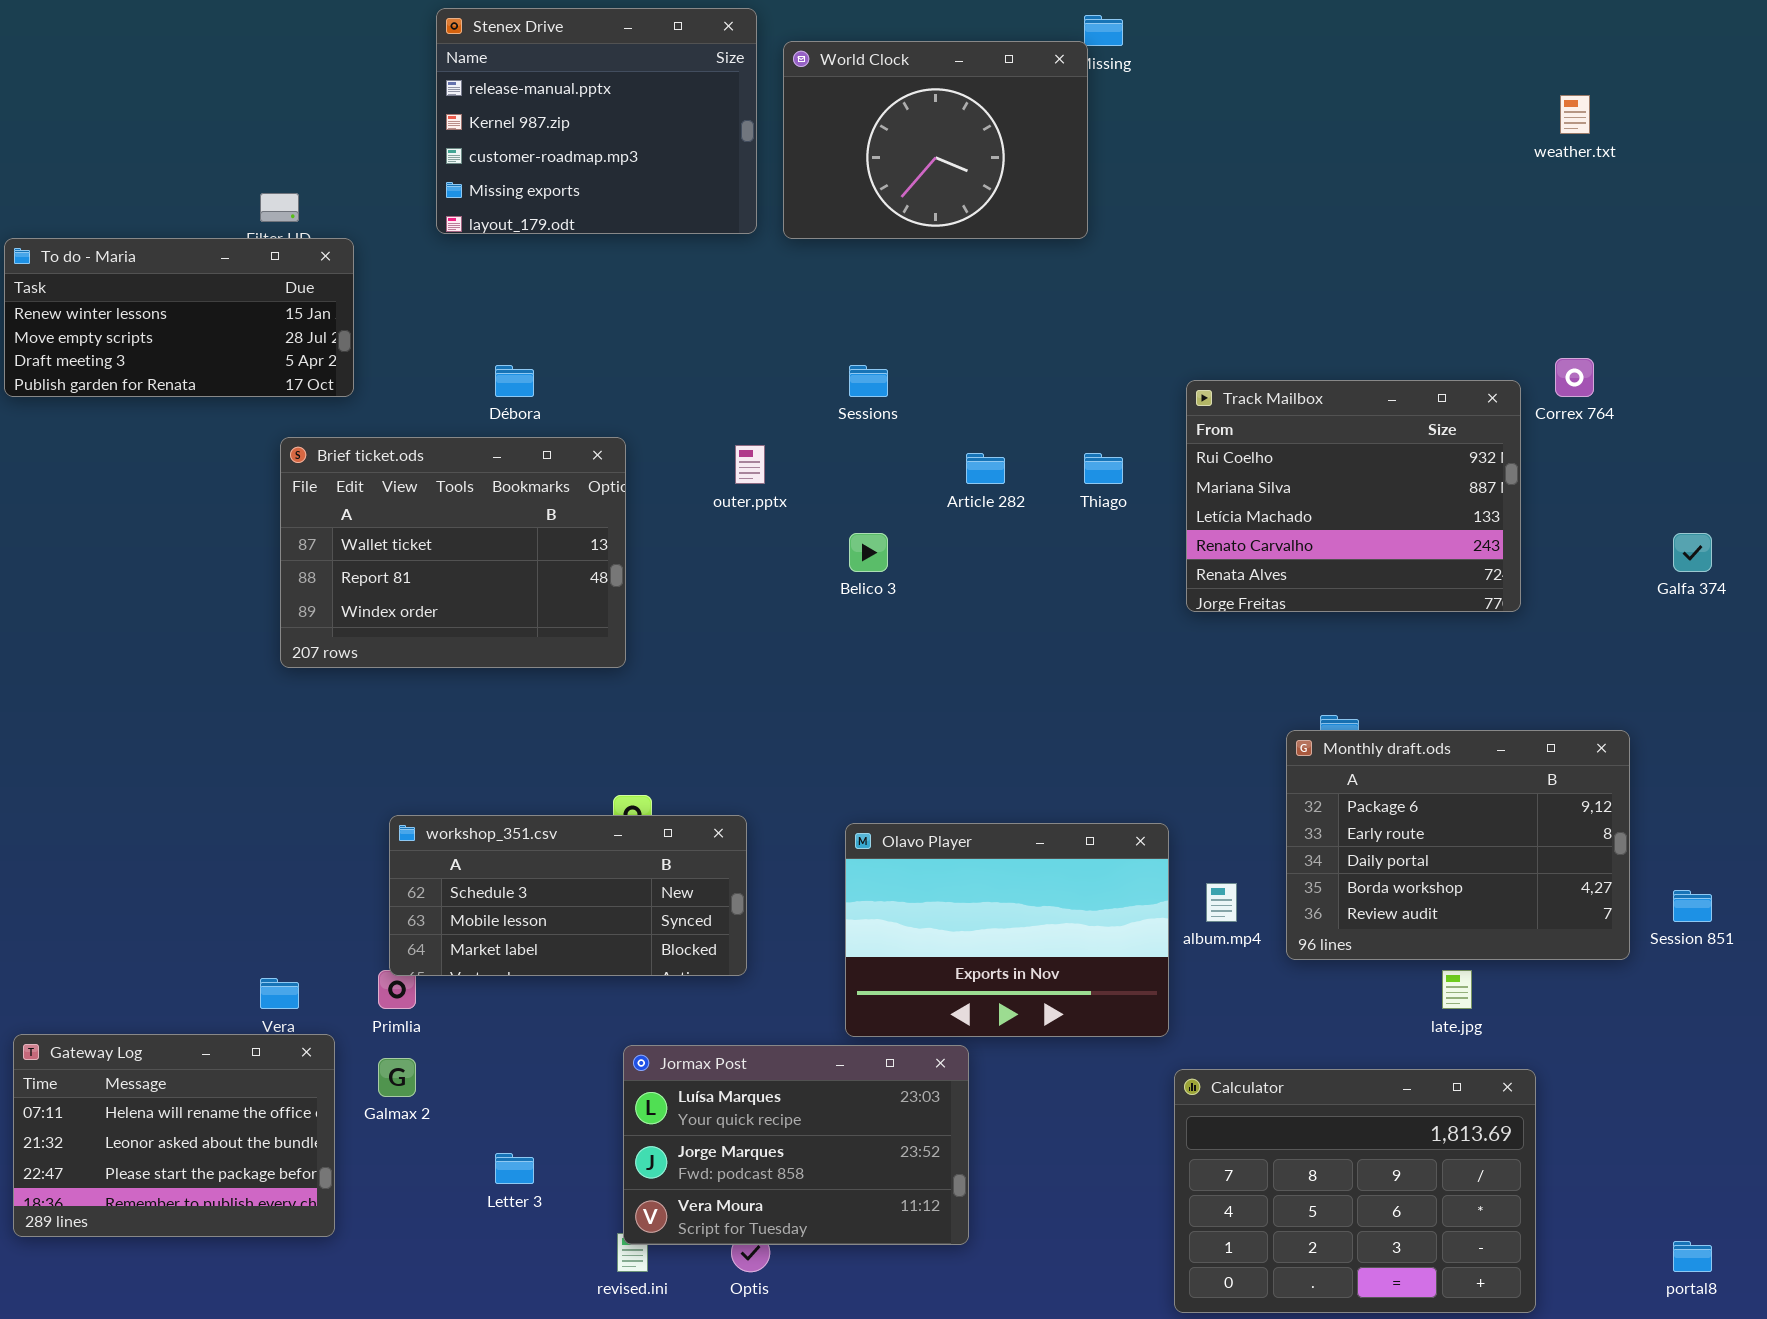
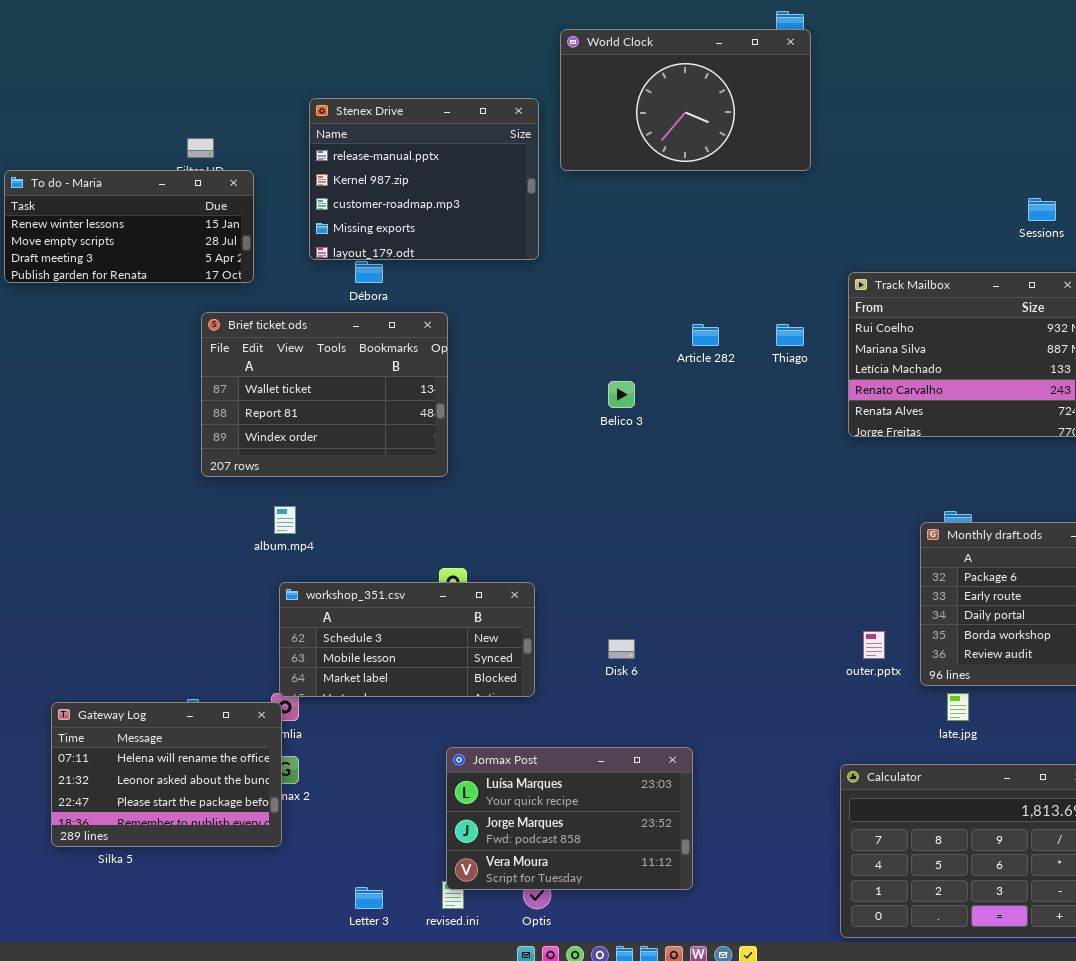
Stenex Drive: [436,8,757,234] -> [309,98,539,260], moved
World Clock: [783,41,1088,239] -> [560,29,811,171], resized
Sessions: [849,365,888,397] -> [1028,198,1056,221], moved
outer.pptx: [735,445,765,484] -> [863,631,885,659], moved
Olavo Player: [845,823,1169,1037] -> none, closed
album.mp4: [1206,883,1237,922] -> [274,506,296,534], moved
late.jpg: [1442,970,1472,1009] -> [947,693,969,721], moved
Gateway Log: [13,1034,335,1237] -> [51,702,282,847], moved
Letter 3: [495,1153,534,1184] -> [355,887,383,909], moved

